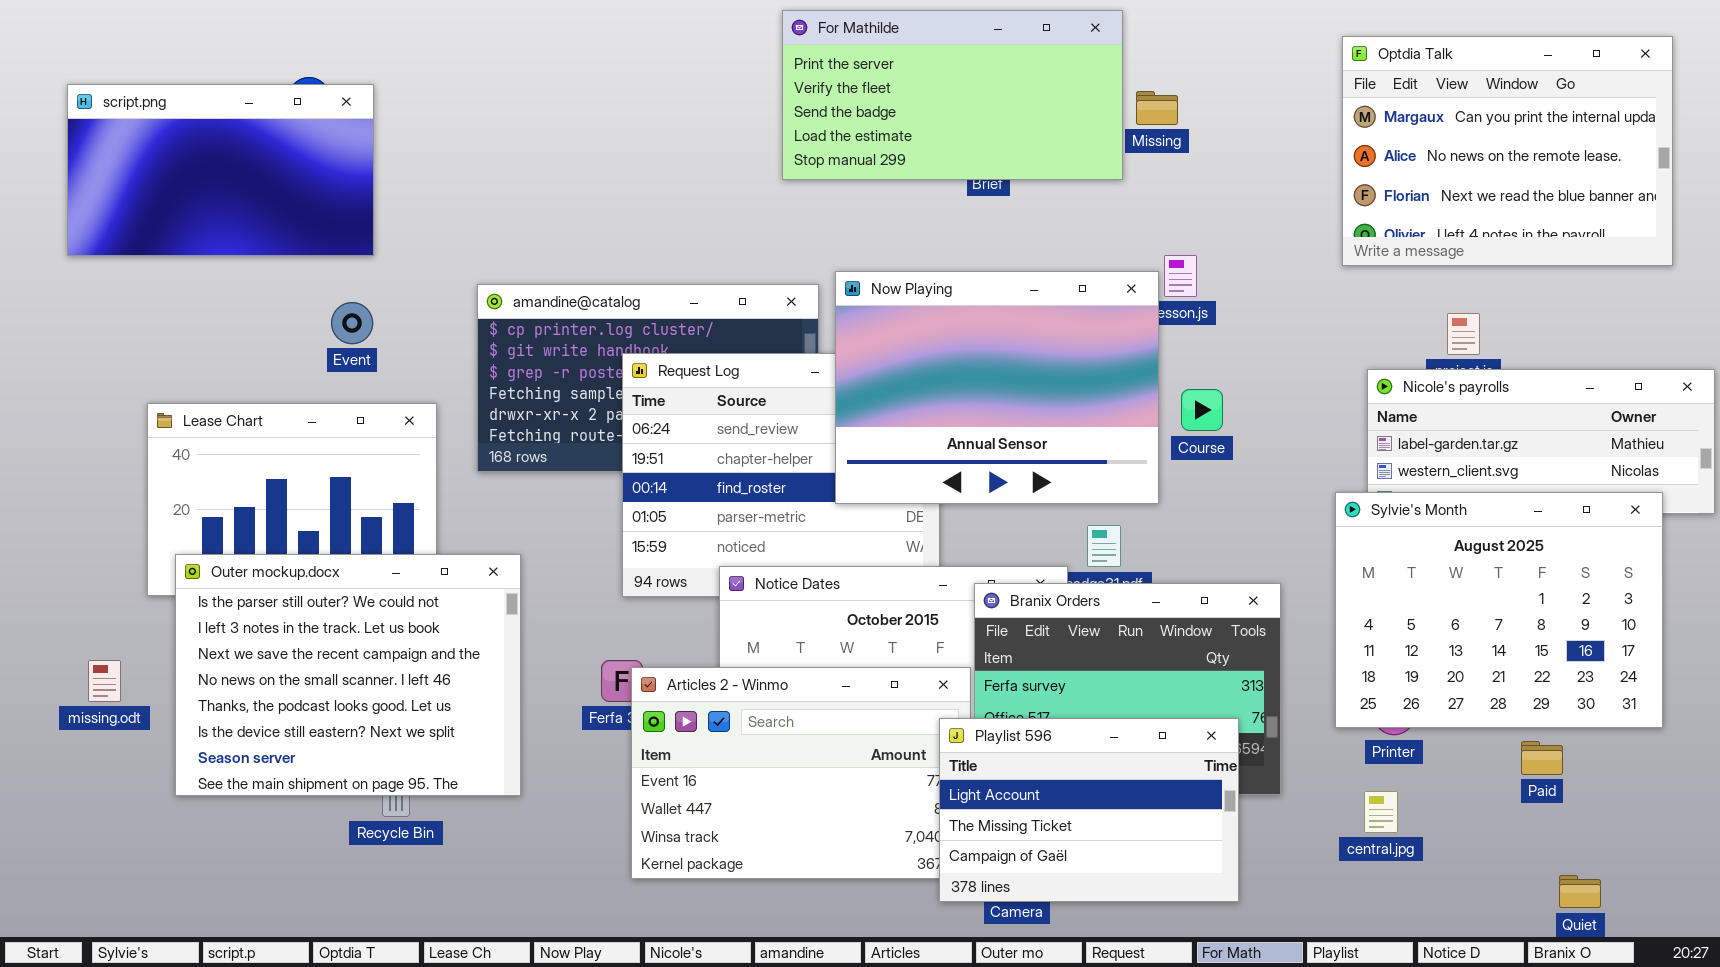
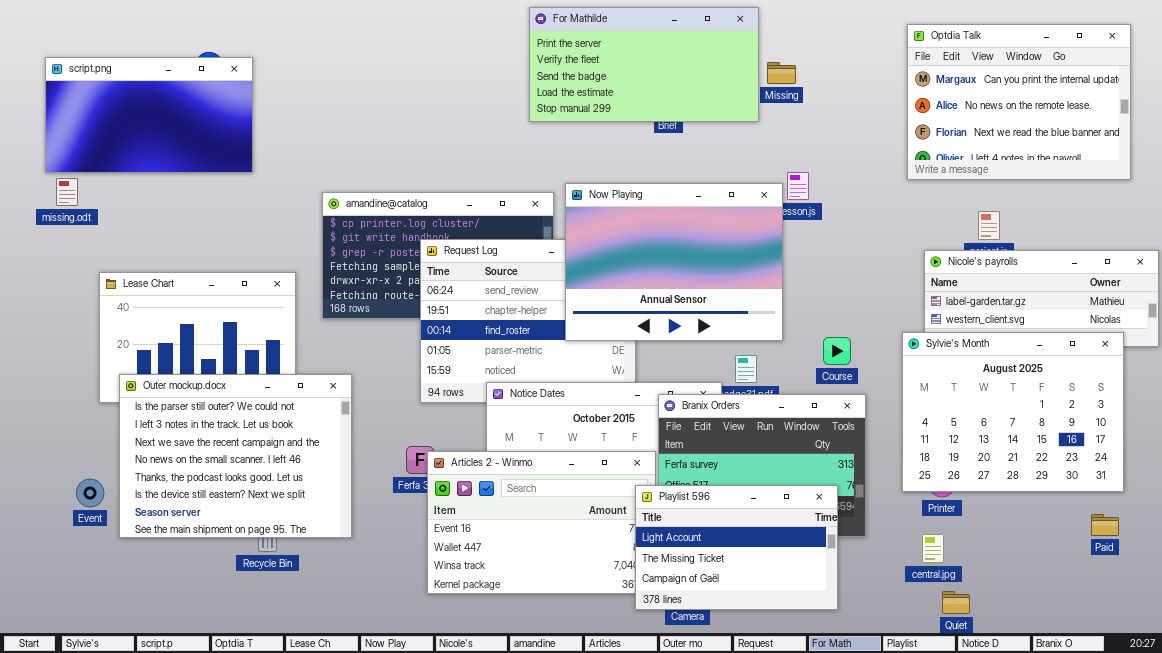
Event: [331,302,373,344] -> [76,479,104,507], moved
Course: [1181,389,1223,431] -> [823,337,851,365], moved
missing.odt: [88,660,121,702] -> [56,178,78,206], moved
Paid: [1521,741,1563,775] -> [1091,514,1119,536], moved
Quiet: [1559,875,1601,908] -> [942,591,970,614], moved

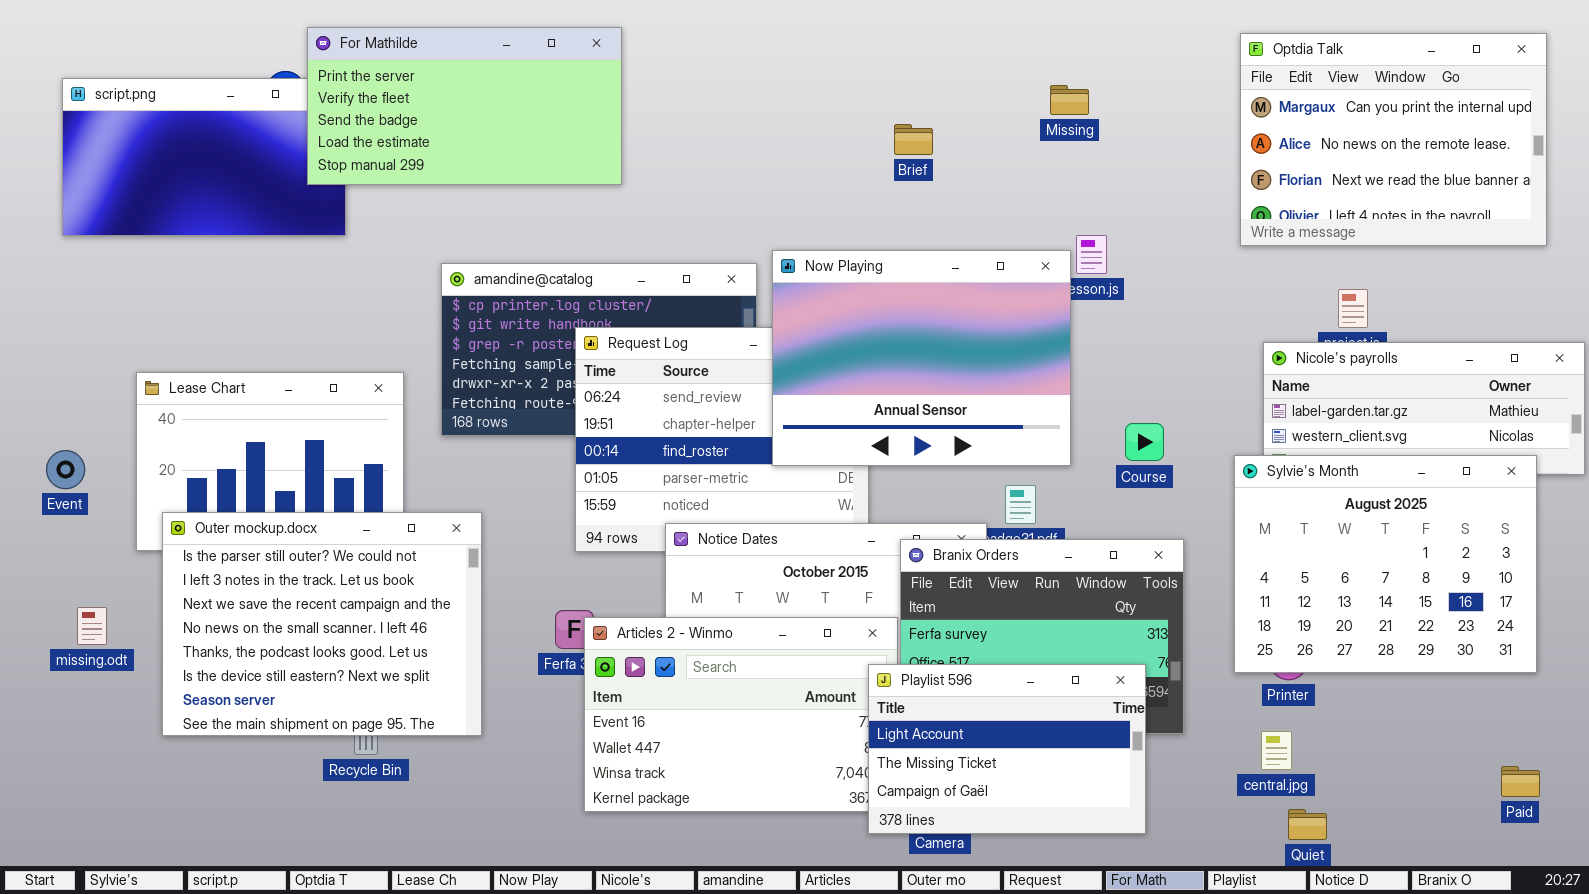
For Mathilde: [529,7,759,122] -> [307,27,622,185], moved
missing.odt: [56,178,78,206] -> [77,607,107,645], moved
Course: [823,337,851,365] -> [1125,423,1164,461], moved
Event: [76,479,104,507] -> [46,450,85,489], moved
Paid: [1091,514,1119,536] -> [1501,766,1540,797], moved

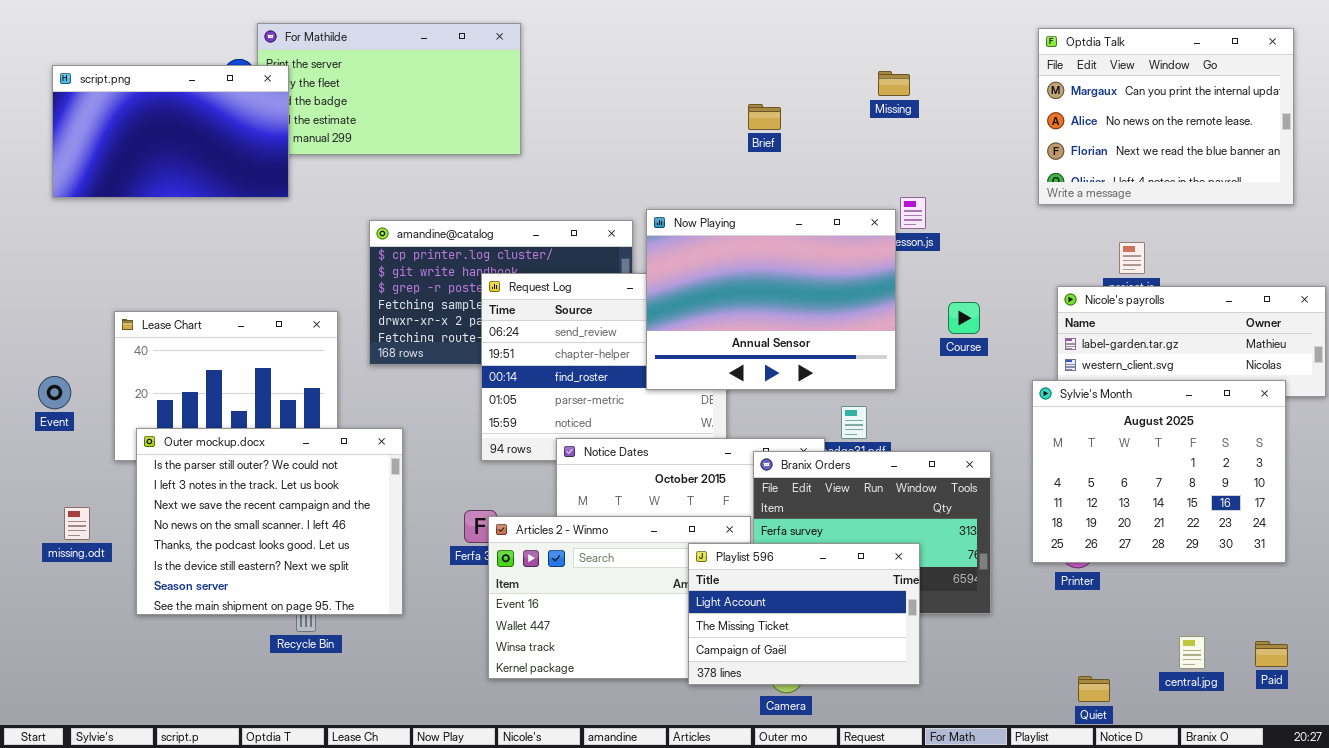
script.png: [62,78,346,236] -> [52,65,289,198], raised
Course: [1125,423,1164,461] -> [948,302,980,334], moved
Playlist 596: [868,664,1146,834] -> [688,543,920,685], moved
central.jpg: [1261,731,1292,770] -> [1179,636,1205,669], moved

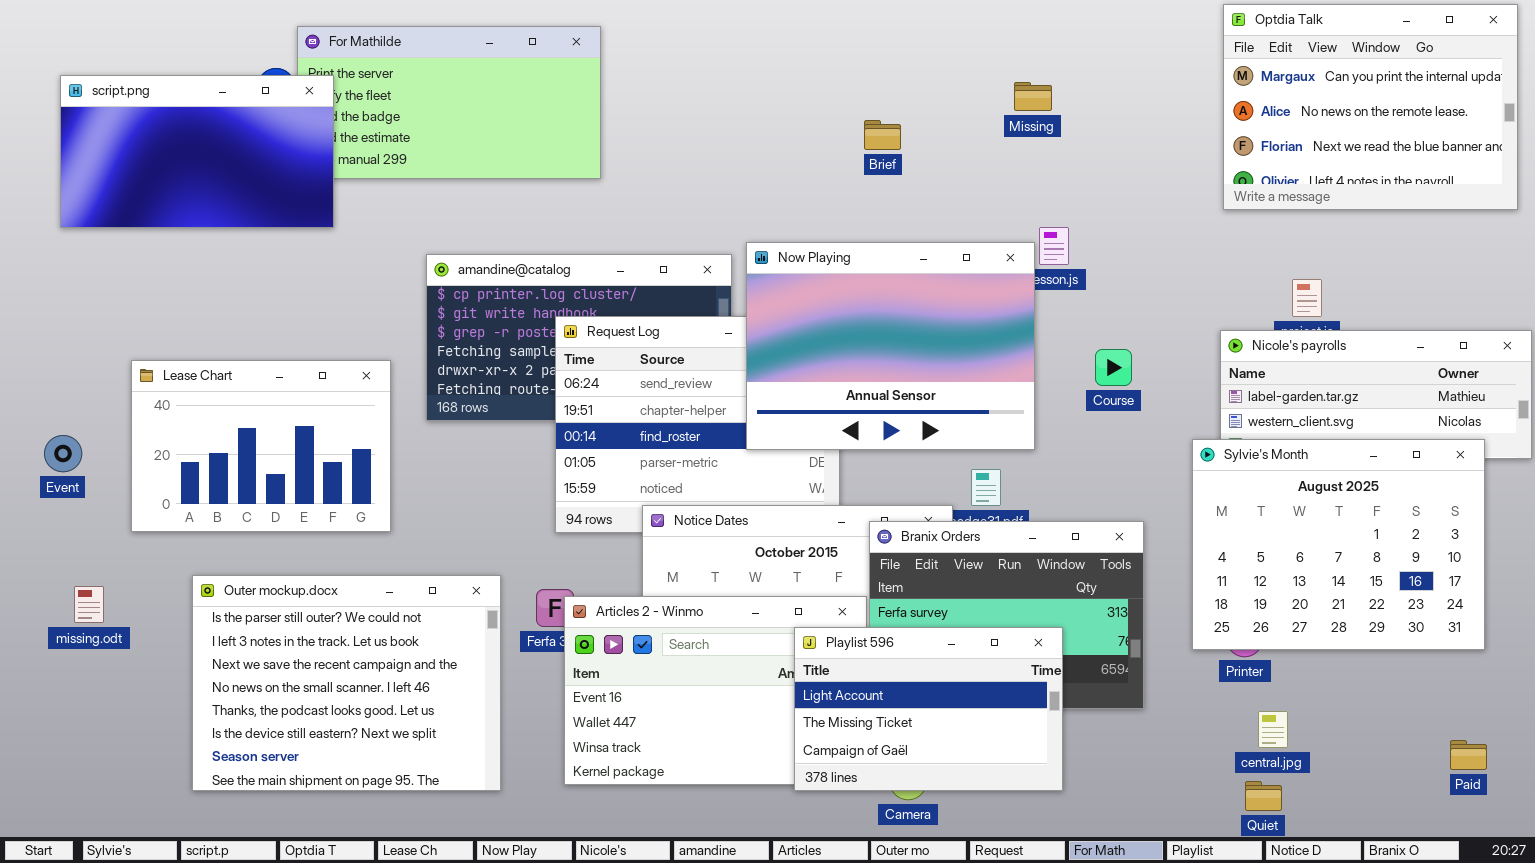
Optdia Talk: [1038,28,1294,205] -> [1223,4,1518,210], moved
Outer mockup.docx: [136,428,403,615] -> [192,575,501,791], moved
central.jpg: [1179,636,1205,669] -> [1258,711,1288,748], moved

